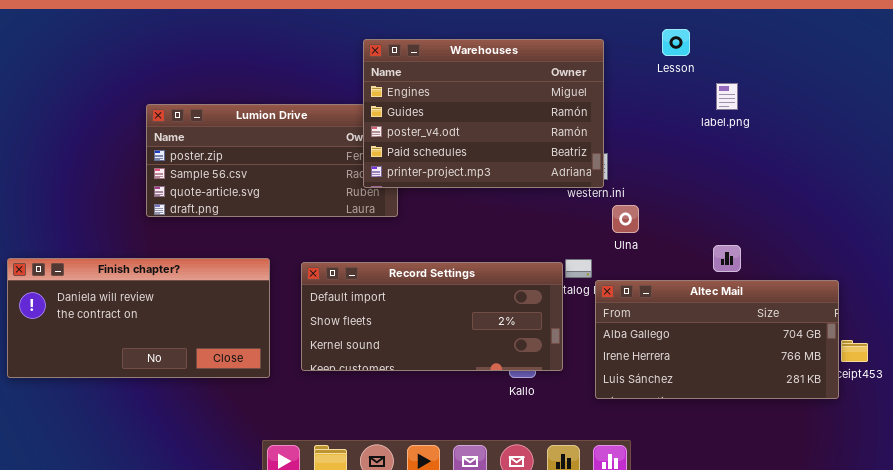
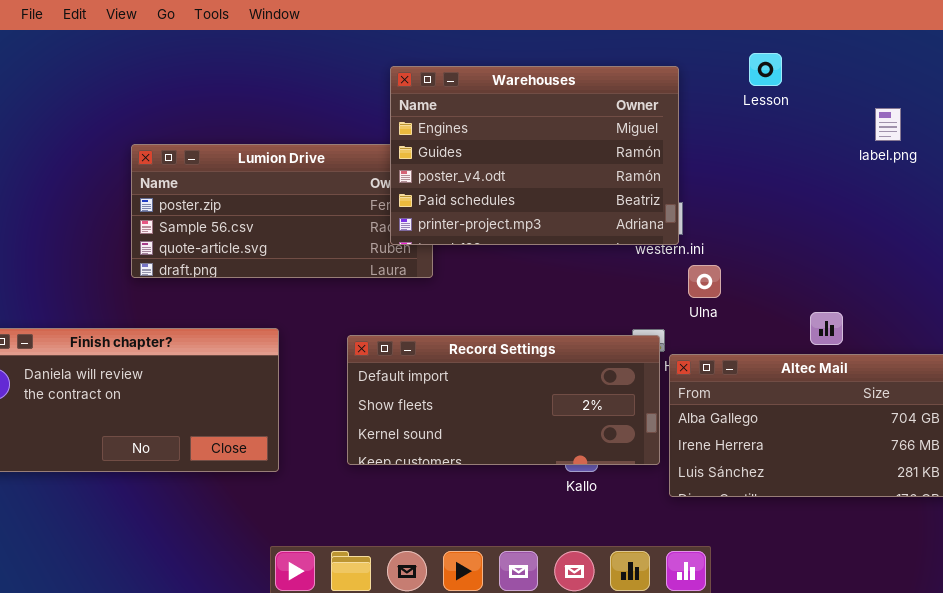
label.png: [716,83,738,110] -> [875,108,901,141], moved
Record Settings: [301,262,563,371] -> [347,335,660,465], moved

